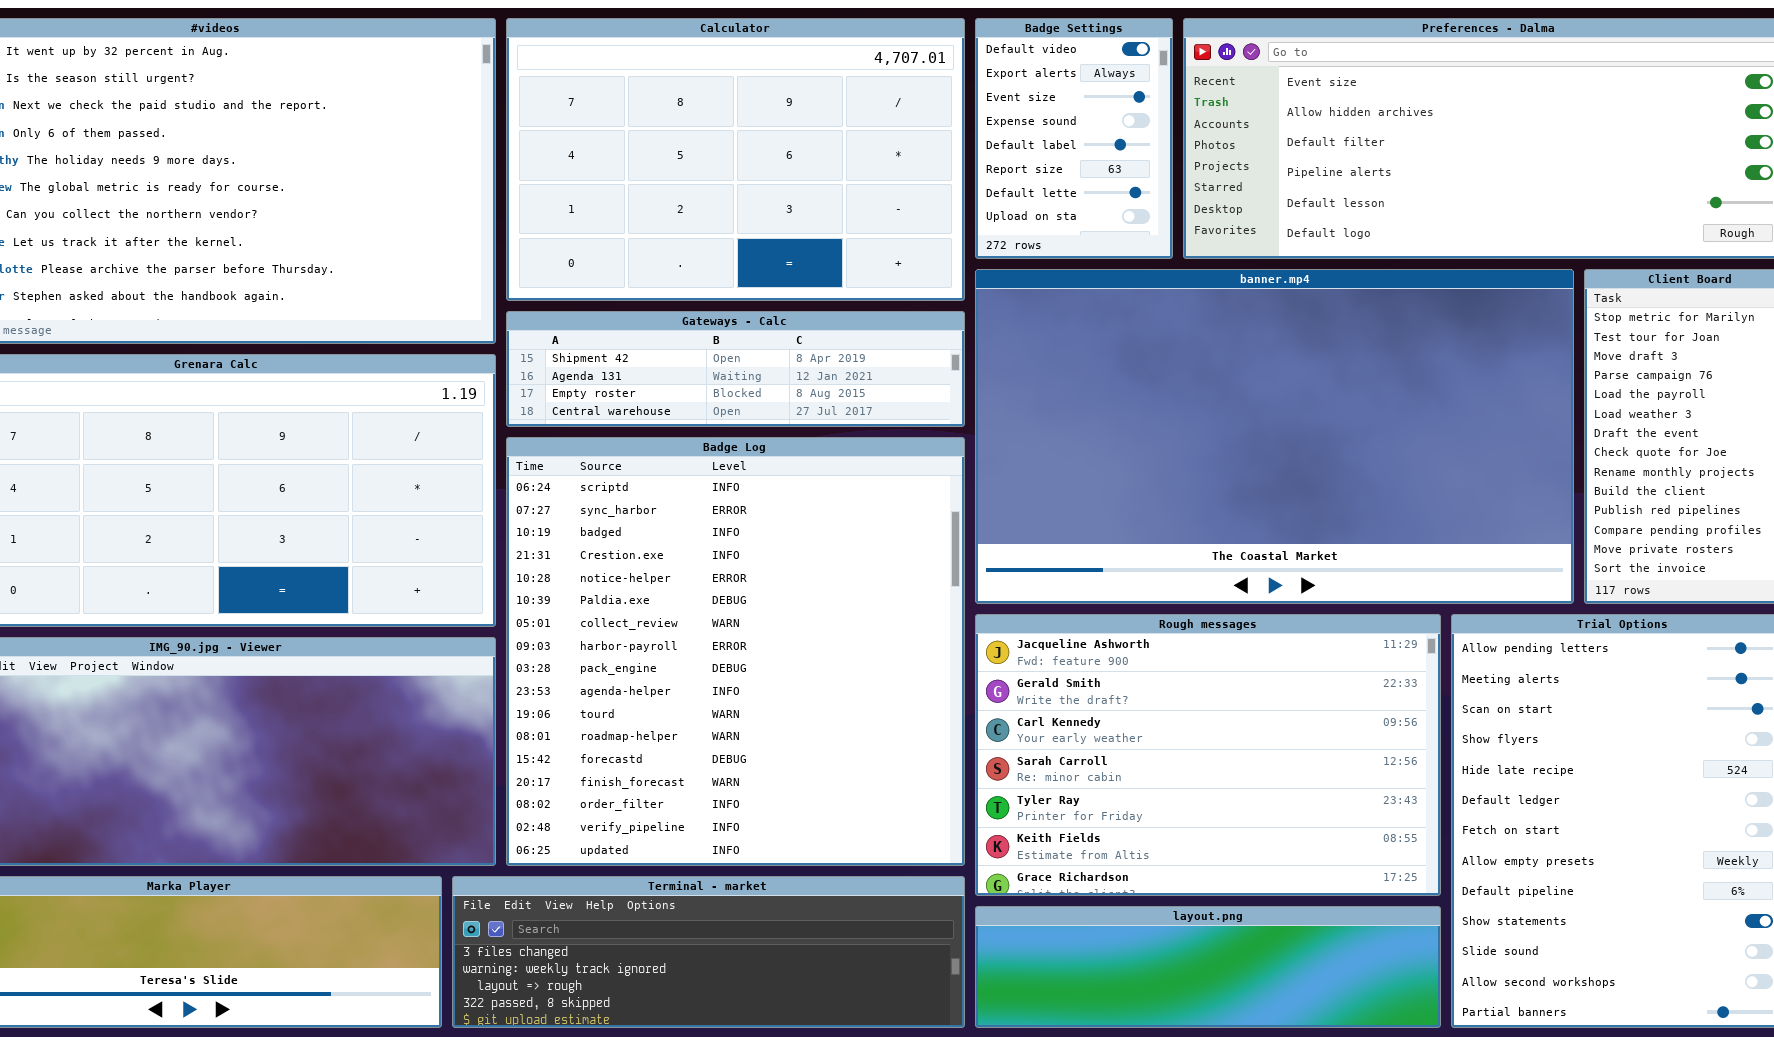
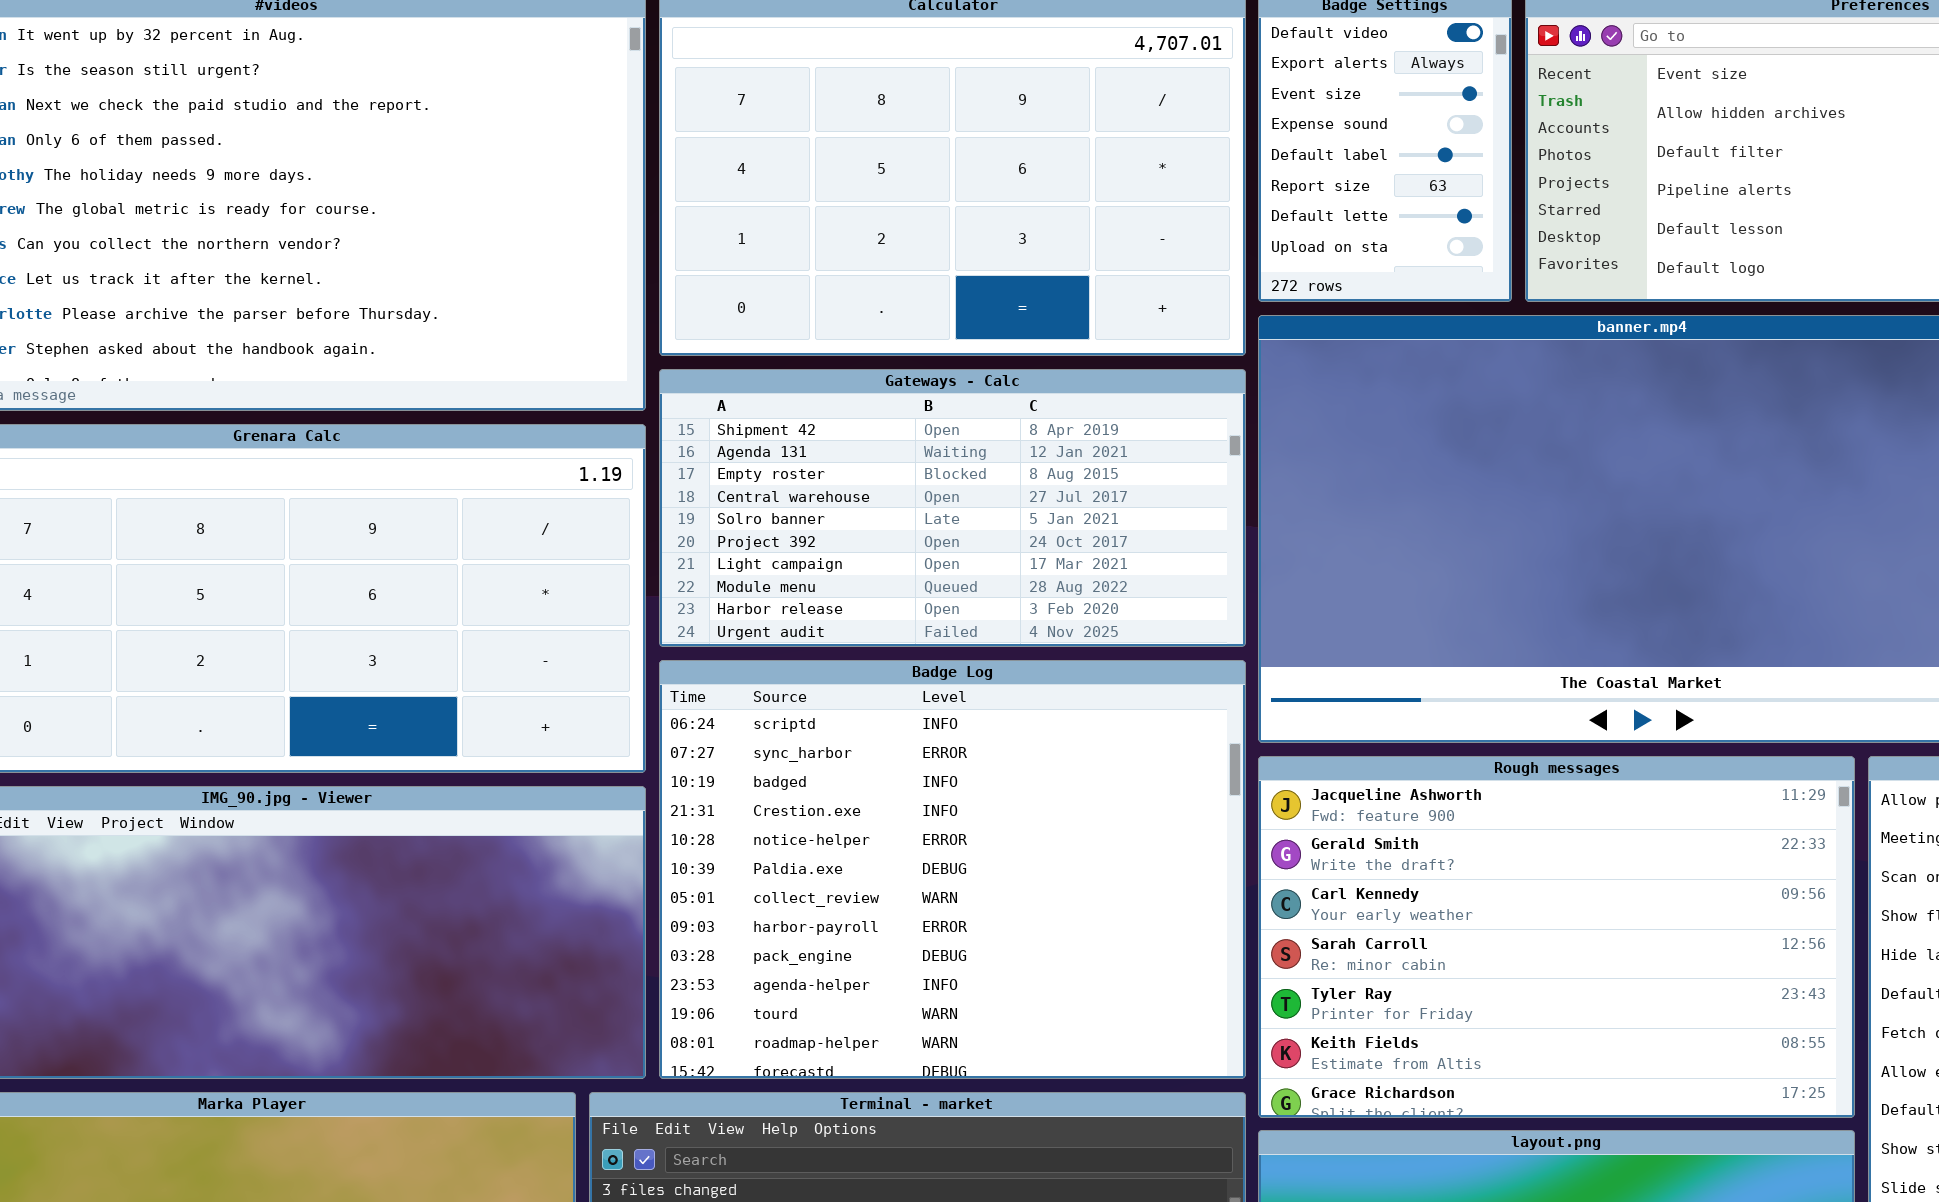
Gateways - Calc: [506,311,965,427] -> [659,369,1246,647], resized
Badge Log: [506,437,965,866] -> [659,660,1246,1079], resized

